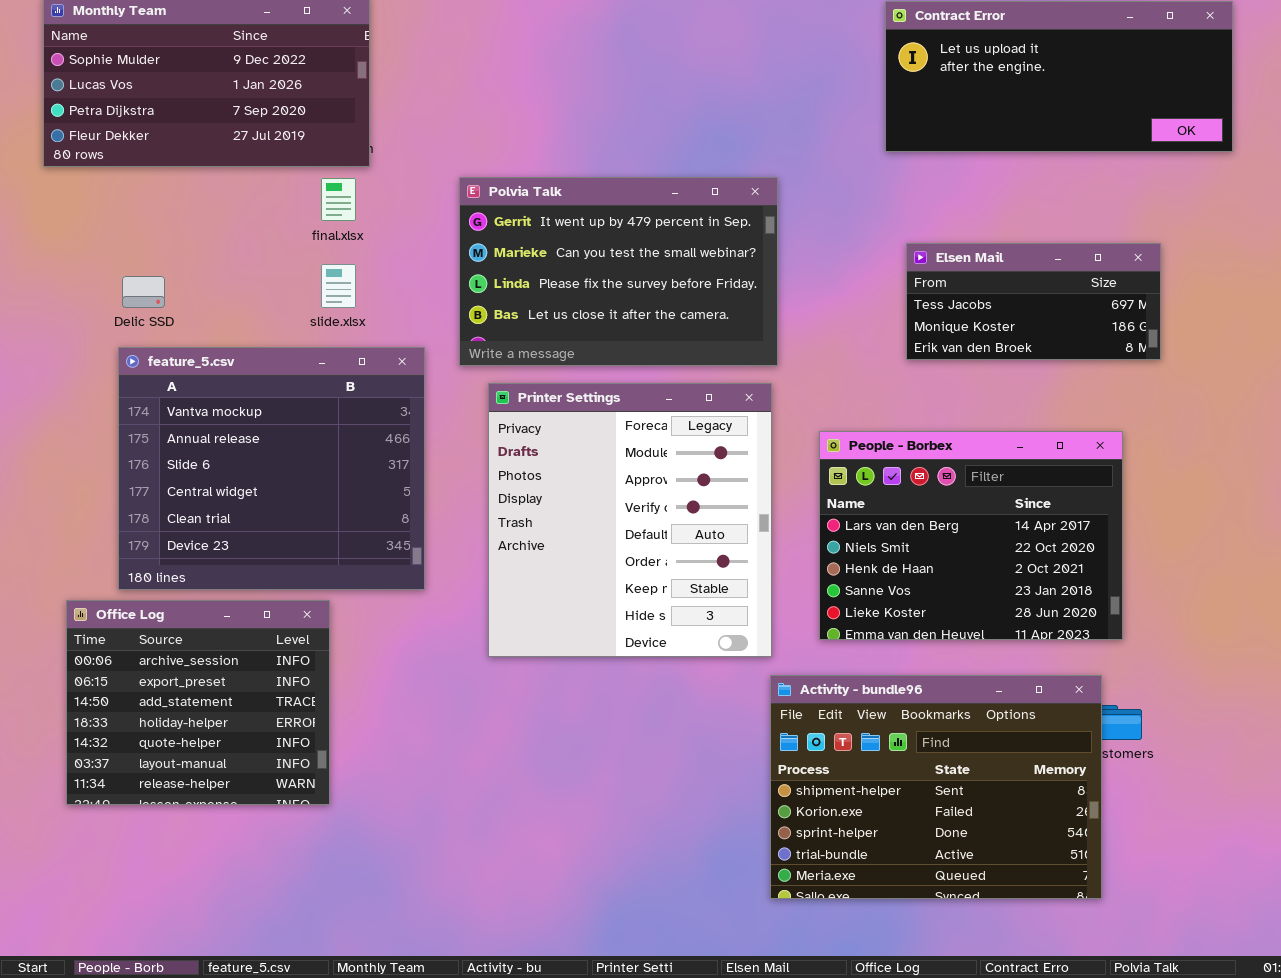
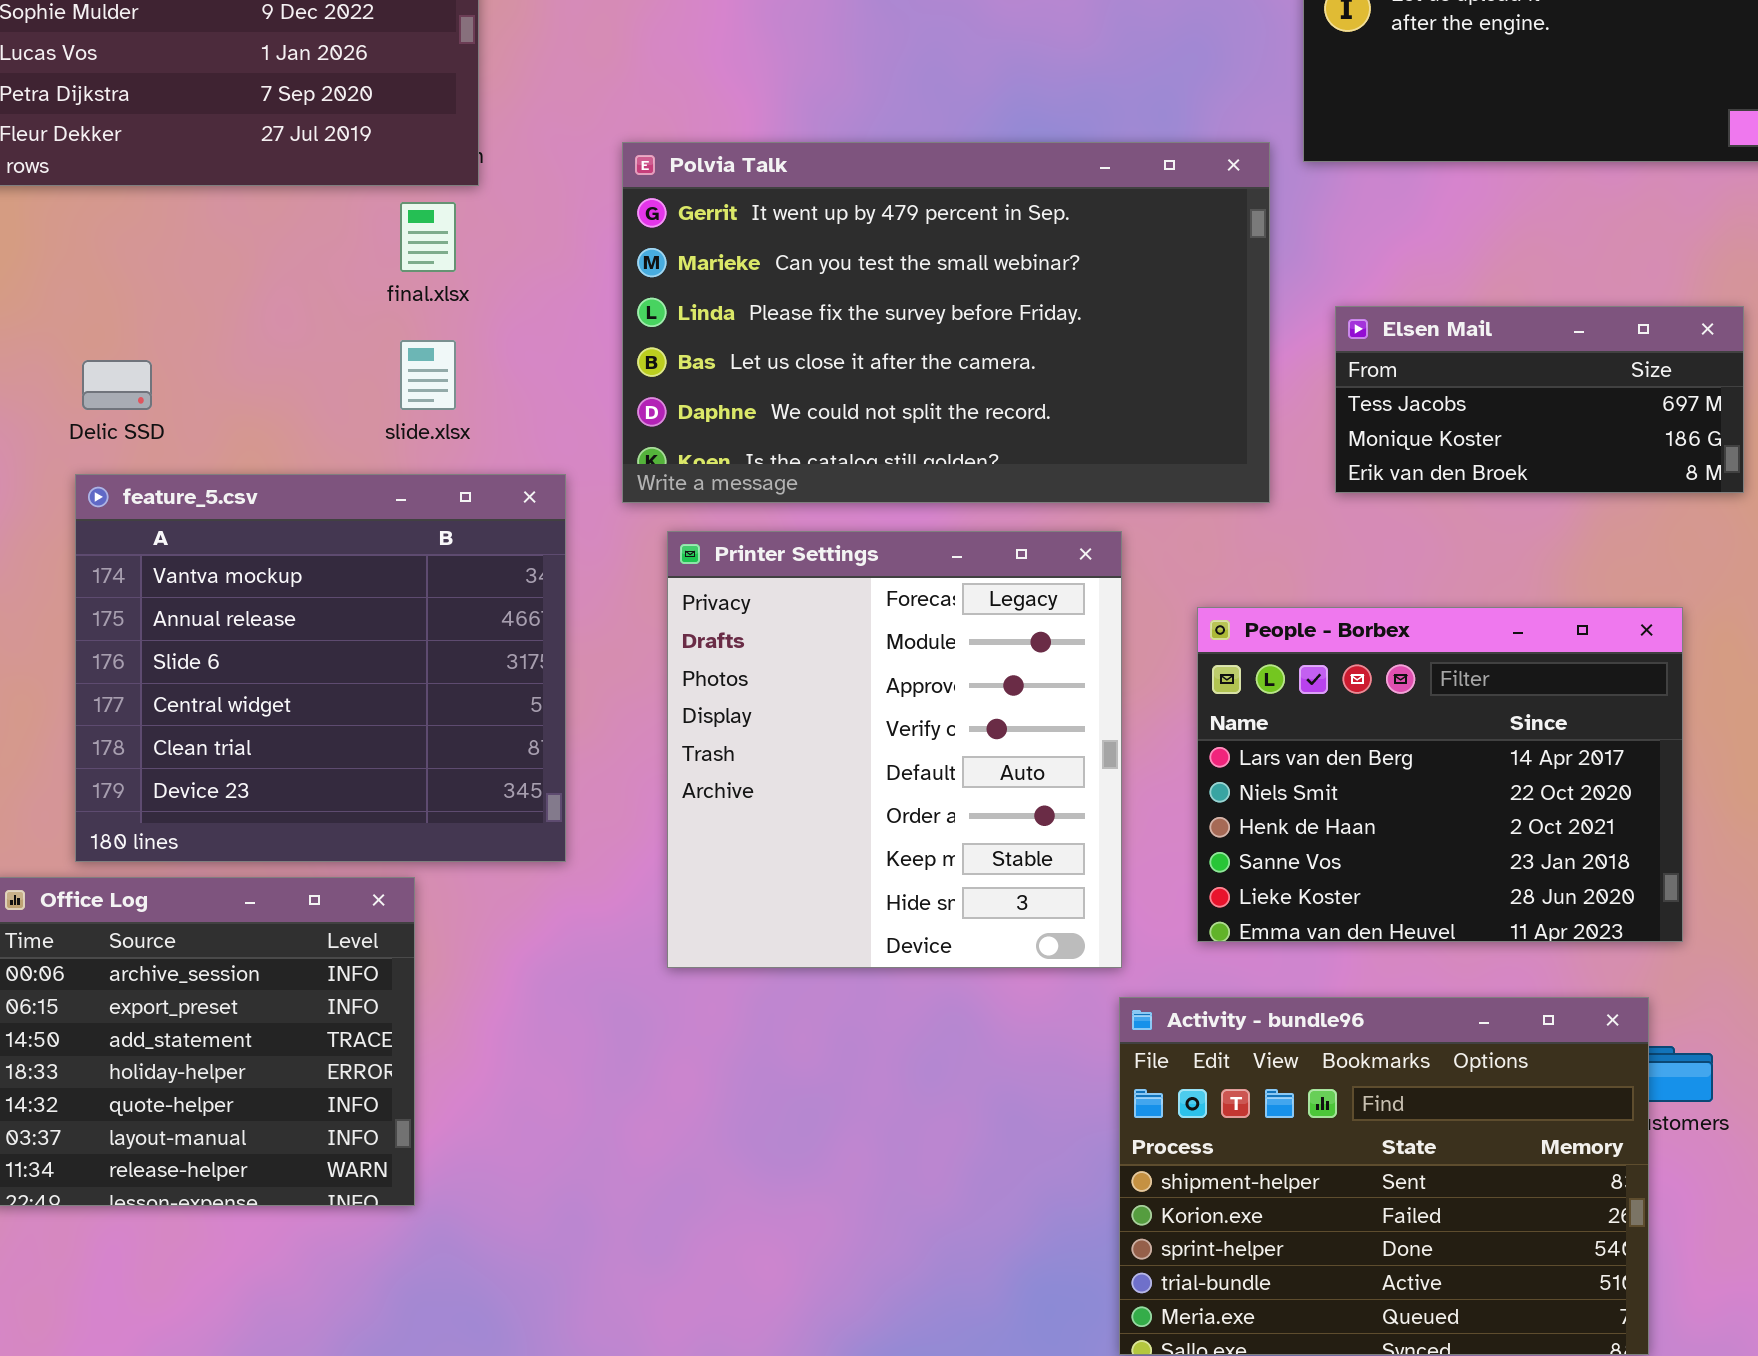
Polvia Talk: [459,177,778,366] -> [622,142,1270,503], resized

